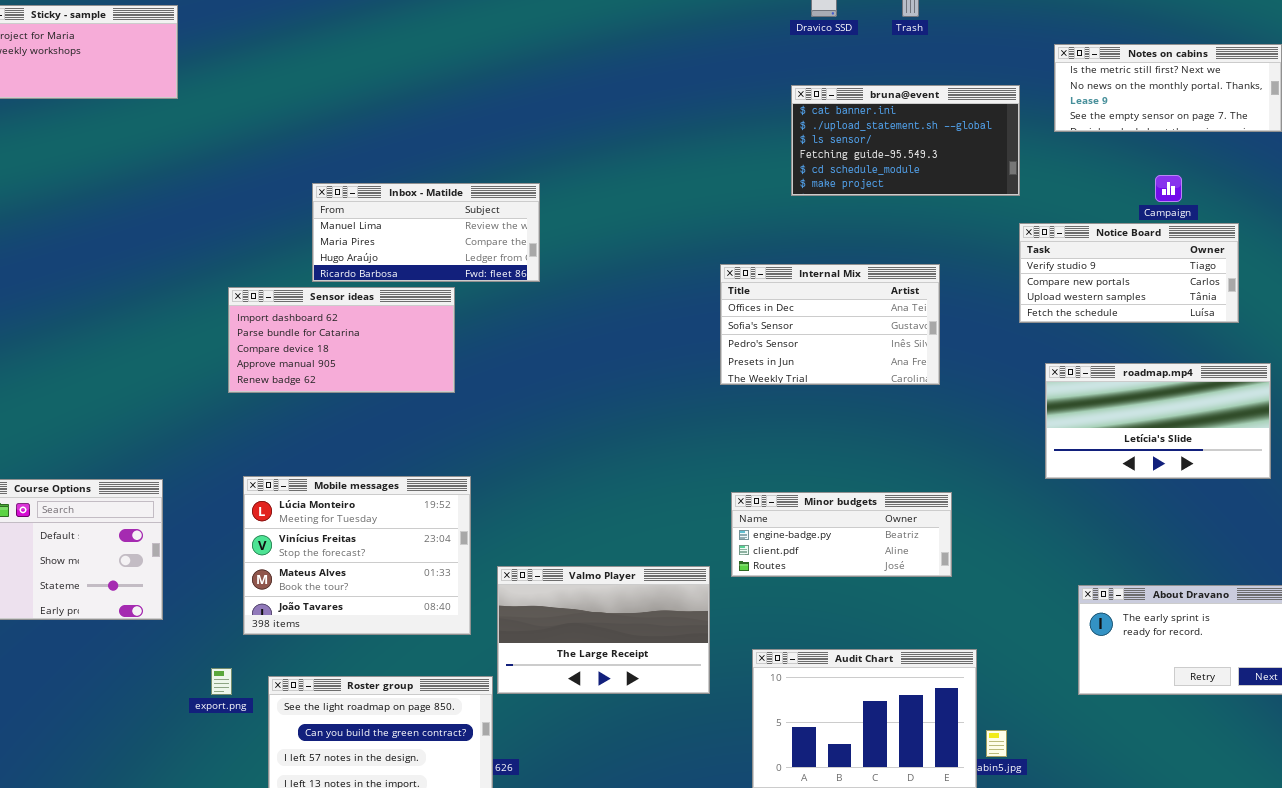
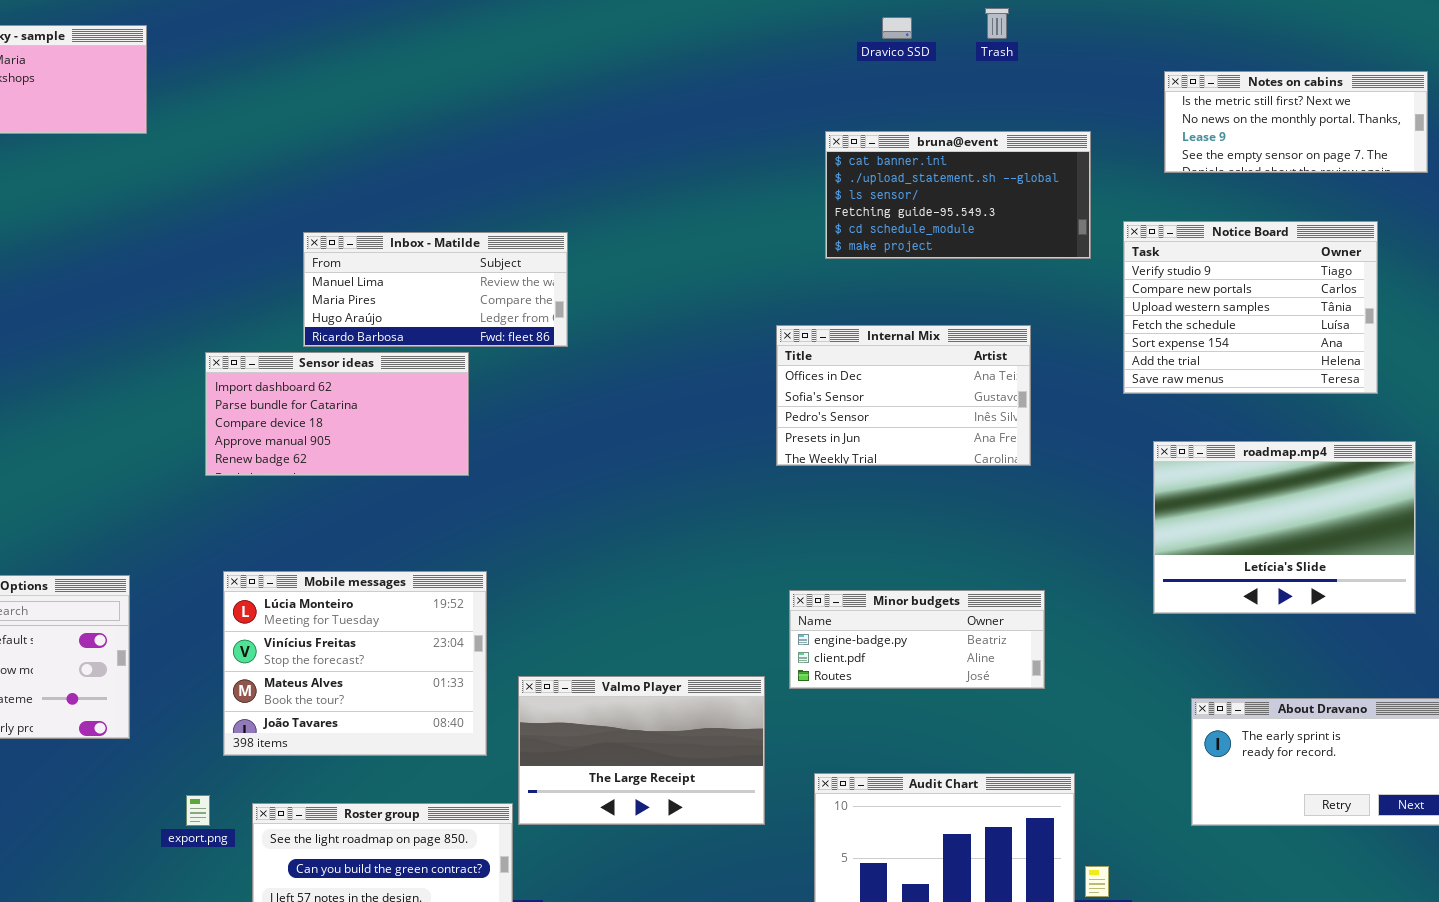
bruna@event: [791,85,1020,196] -> [825,131,1091,259], moved
Notice Board: [1019,223,1239,323] -> [1123,221,1378,394], resized
roadmap.mp4: [1045,363,1271,479] -> [1153,441,1416,614], resized

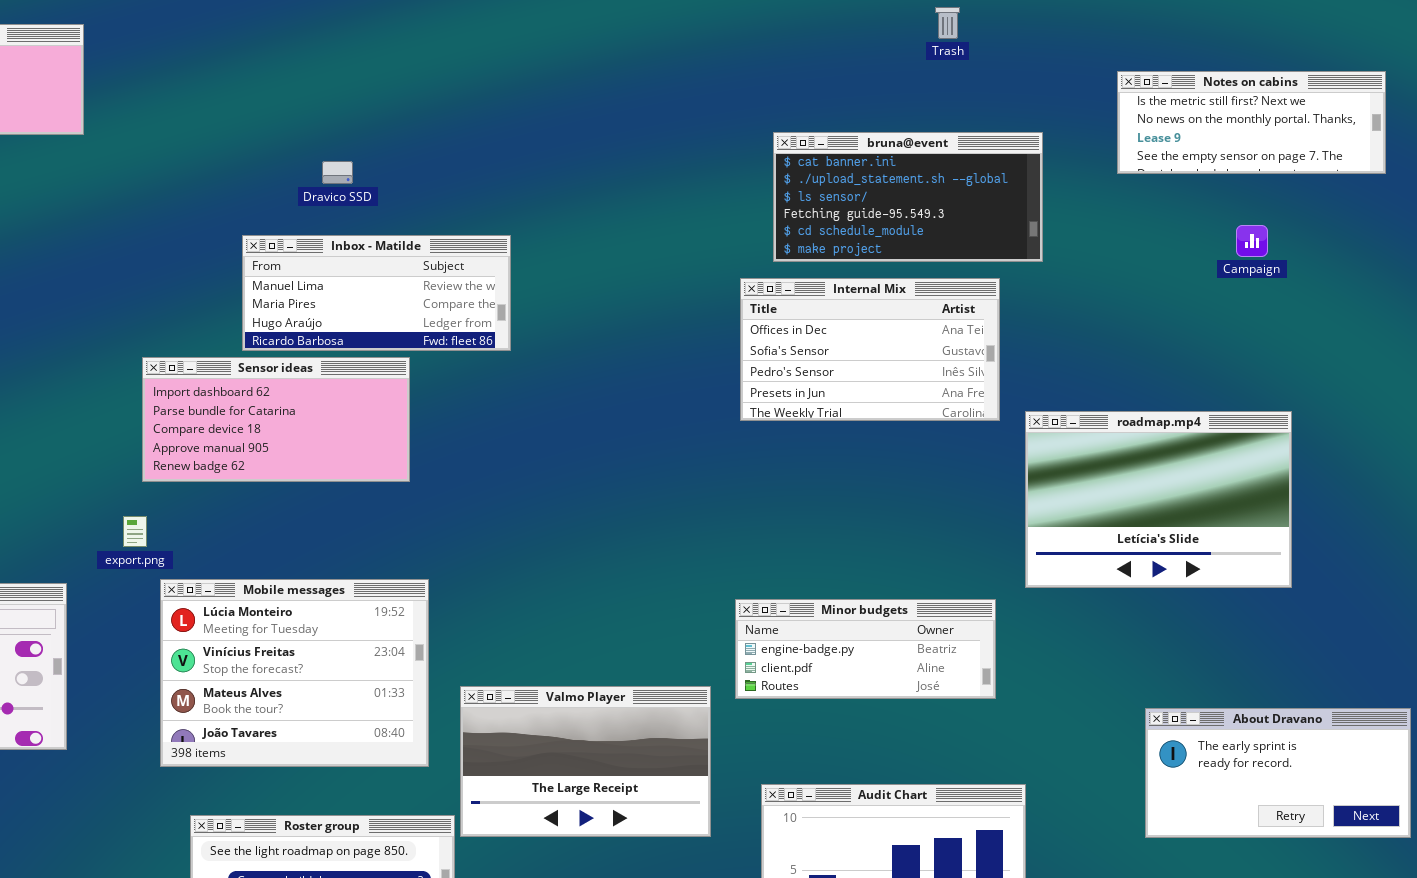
Dravico SSD: [882,17,912,39] -> [322,161,353,184], moved
Notice Board: [1123,221,1378,394] -> none, closed
Internal Mix: [776,325,1031,466] -> [740,278,1000,421], moved
roadmap.mp4: [1153,441,1416,614] -> [1025,411,1292,588], moved
export.png: [186,795,210,826] -> [123,516,147,547], moved

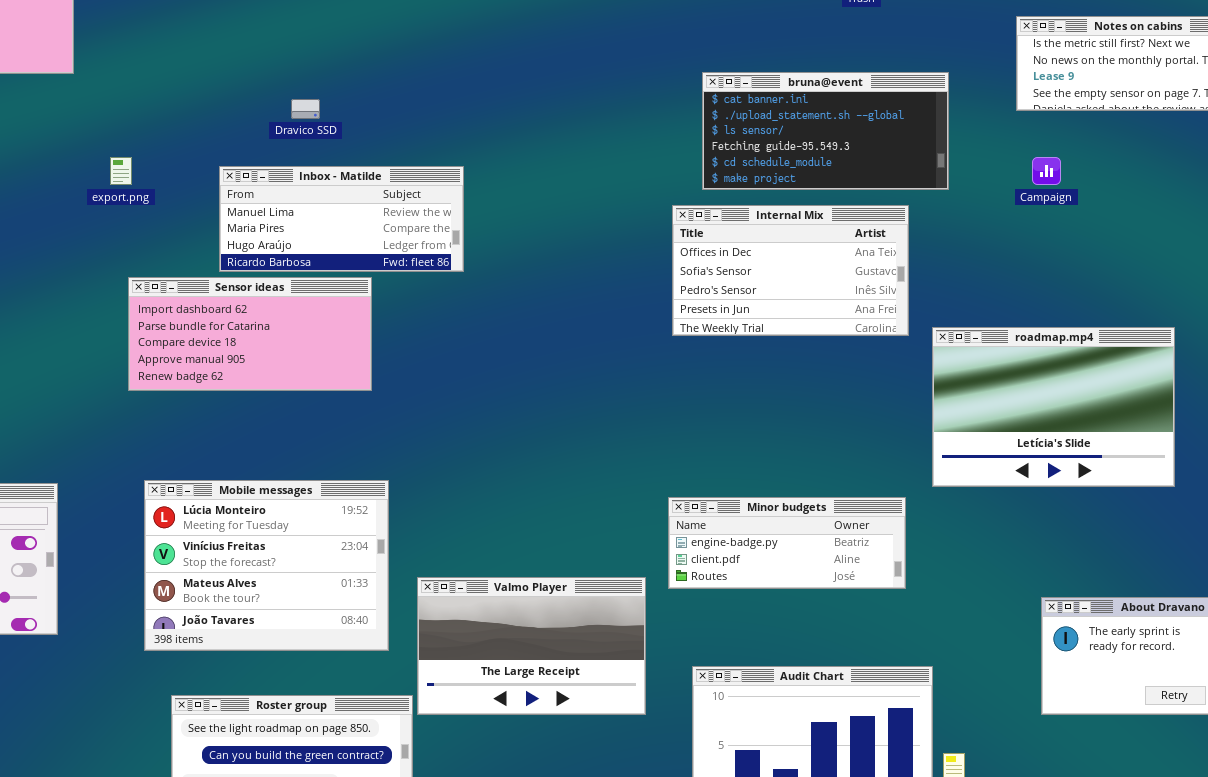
Campaign: [1236,225,1268,257] -> [1032,157,1061,185], moved
export.png: [123,516,147,547] -> [110,157,132,185], moved

